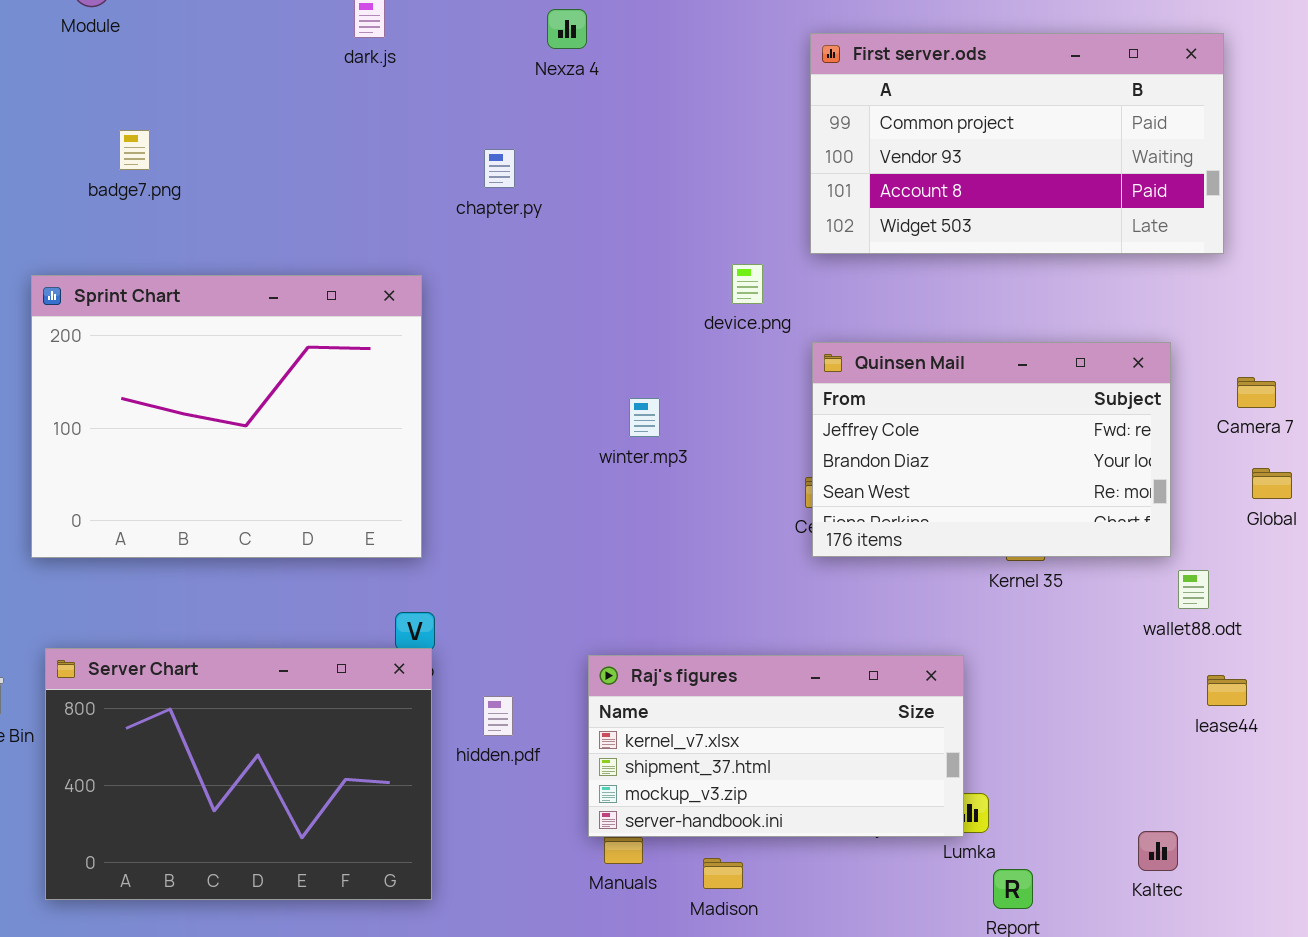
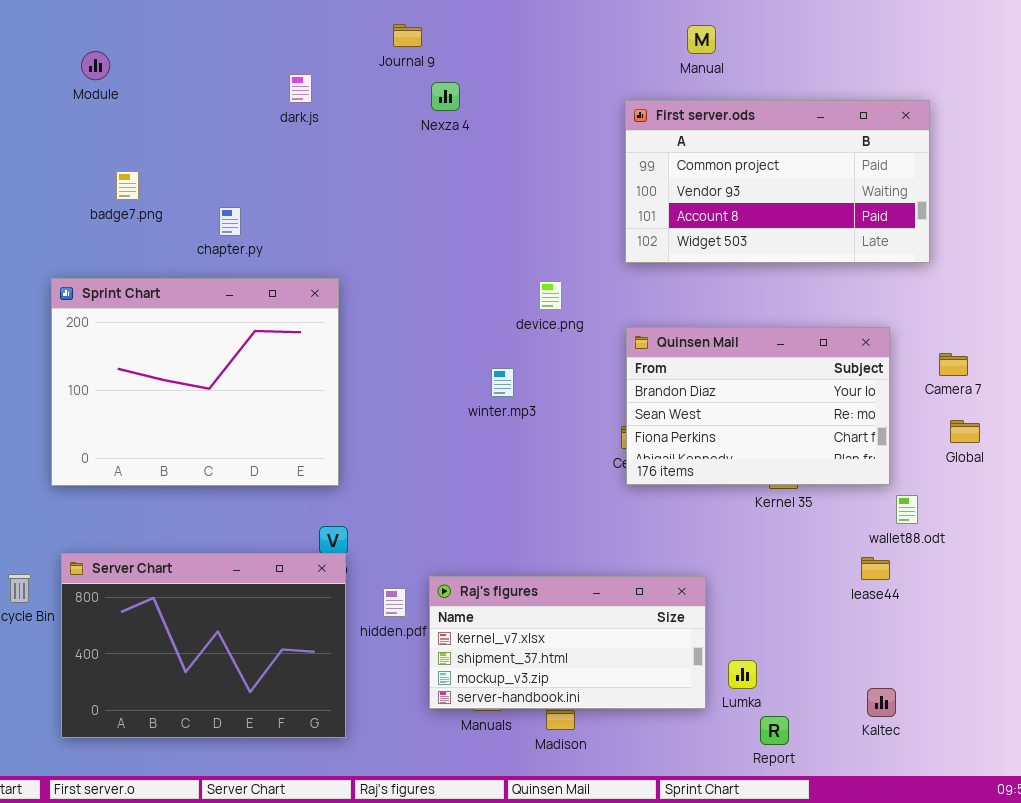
chapter.py: [484,149,515,188] -> [219,207,241,236], moved
device.png: [732,264,763,304] -> [539,281,562,310], moved
Quinsen Mail: [812,342,1171,557] -> [626,327,890,485], scrolled down 1 row
Raj's figures: [588,655,964,837] -> [429,576,706,709], moved
lease44: [1207,675,1247,706] -> [861,557,890,580], moved

